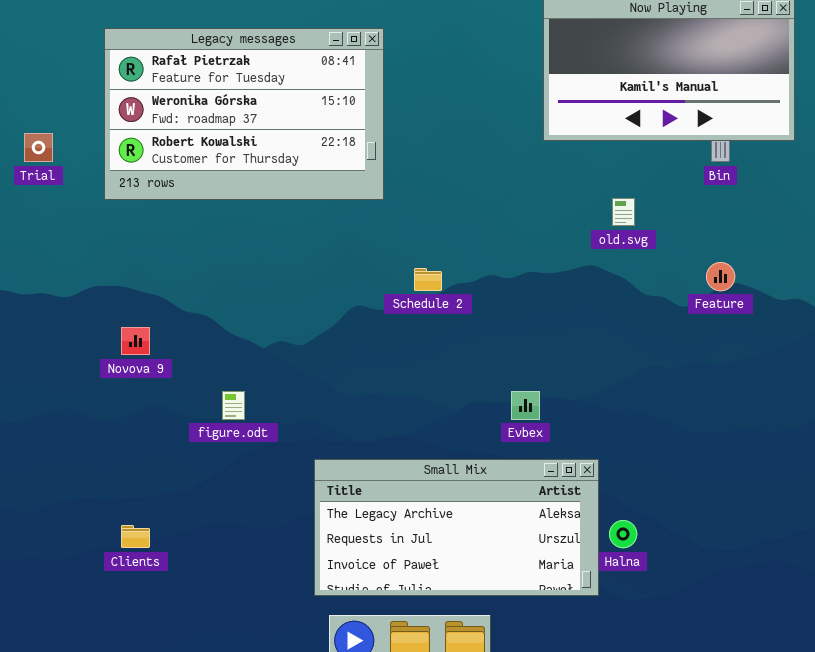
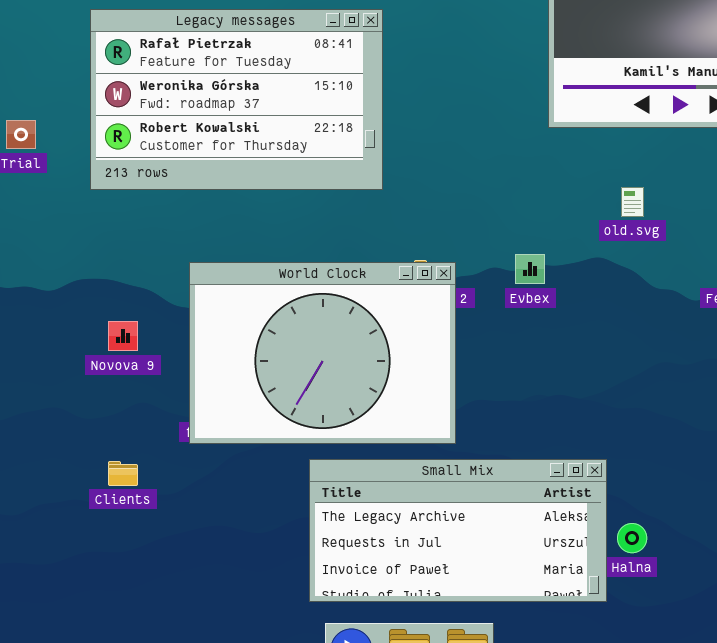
World Clock: none -> [189,262,456,444], opened
Evbex: [511,391,540,420] -> [515,254,545,284], moved
Clients: [121,525,150,548] -> [108,461,138,486], moved

